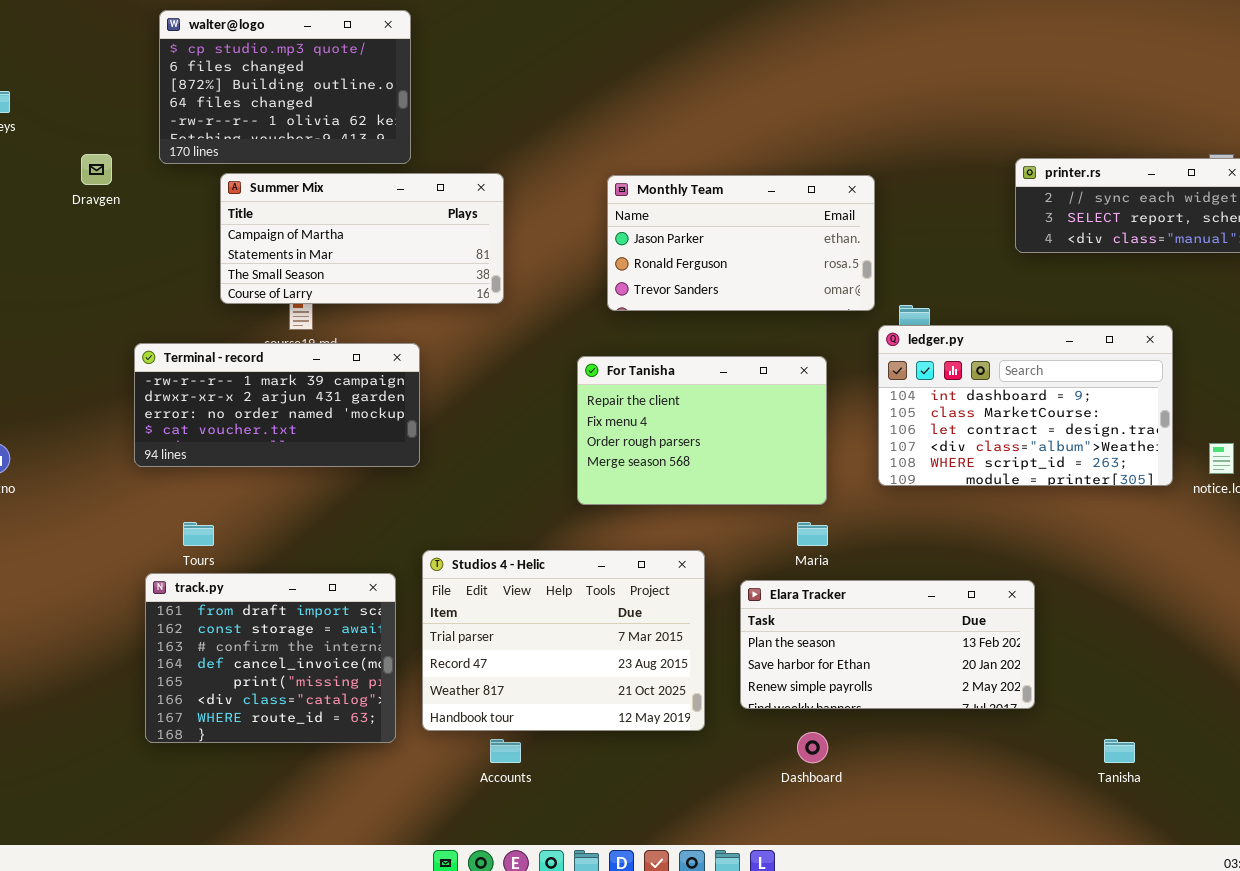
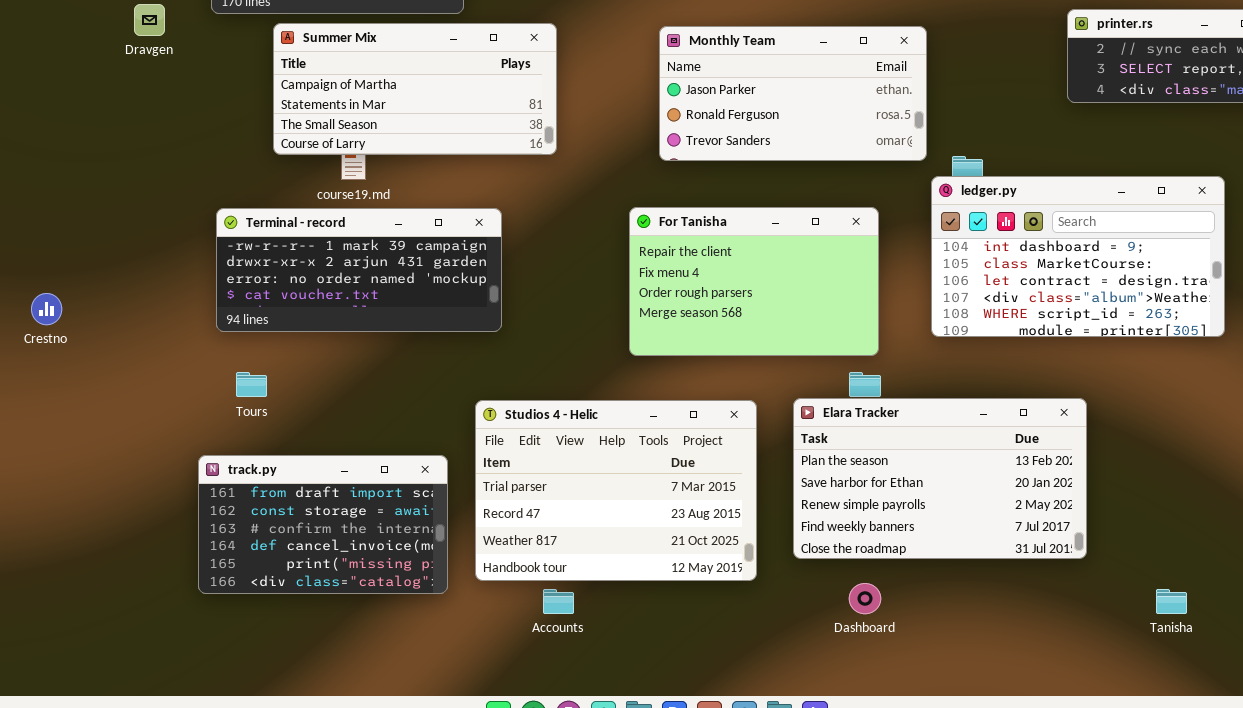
Terminal - record: [134,343,420,467] -> [216,208,502,332], moved
track.py: [145,573,396,743] -> [198,455,448,594], resized
Elara Tracker: [740,580,1035,709] -> [793,398,1087,559], resized

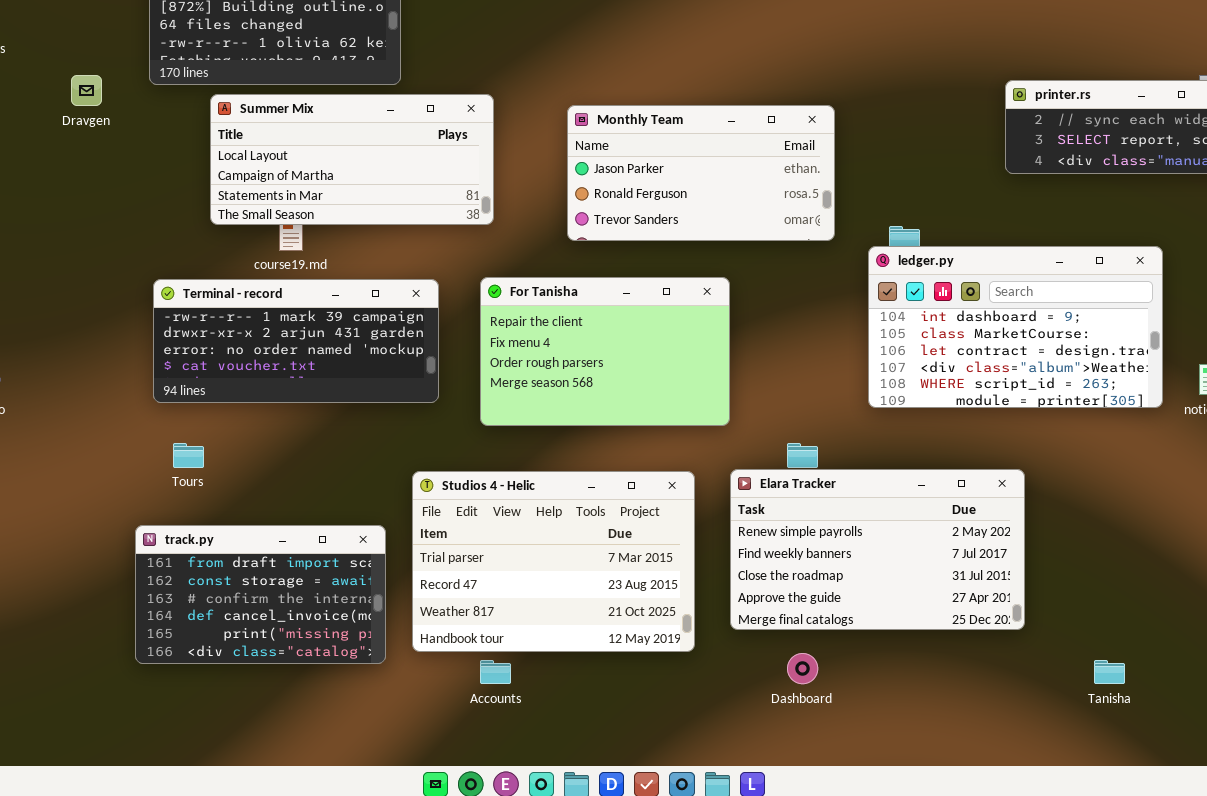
Summer Mix: [273,23,557,155] -> [210,94,494,225], scrolled up 1 row
Monthly Team: [659,26,927,161] -> [567,105,835,241], moved
For Tanisha: [629,207,879,356] -> [480,277,730,426], moved
Elara Tracker: [793,398,1087,559] -> [730,469,1025,630], scrolled down 2 rows

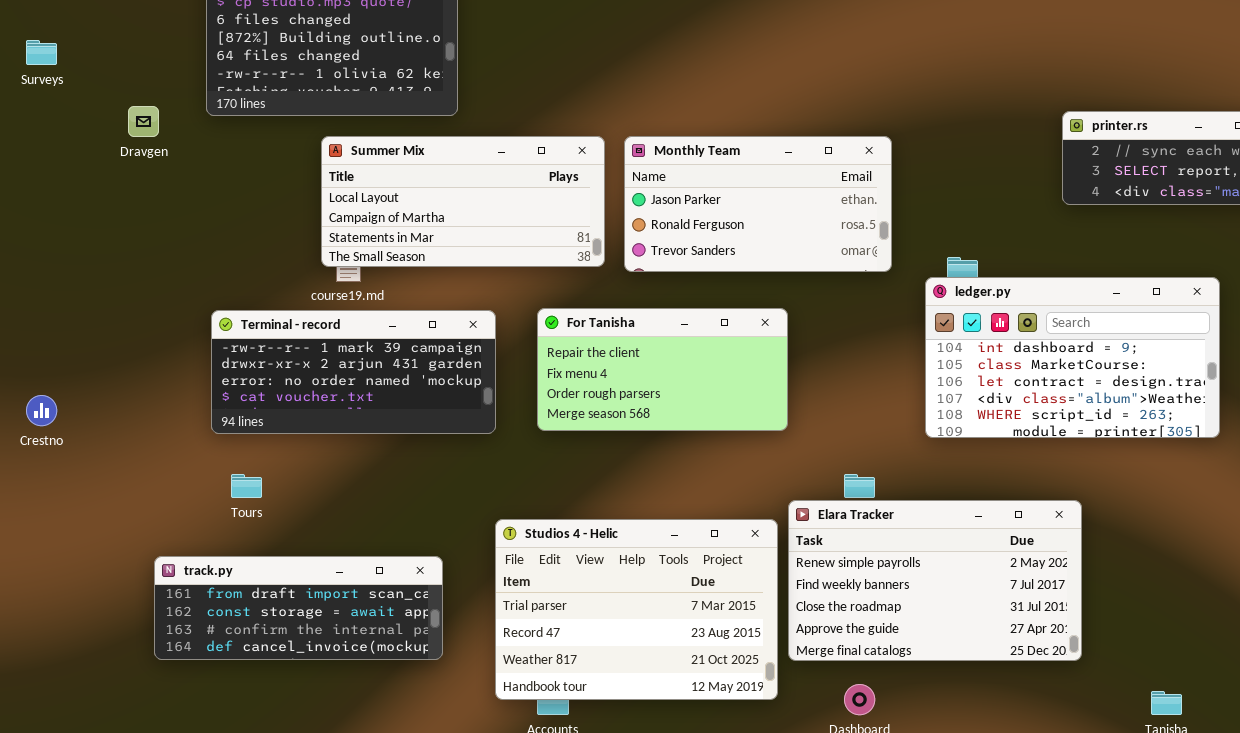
Summer Mix: [210,94,494,225] -> [321,136,605,267], moved
For Tanisha: [480,277,730,426] -> [537,308,788,431], resized
Studios 4 - Helic: [412,471,695,652] -> [495,519,778,700], moved
track.py: [135,525,386,664] -> [154,556,443,660], resized

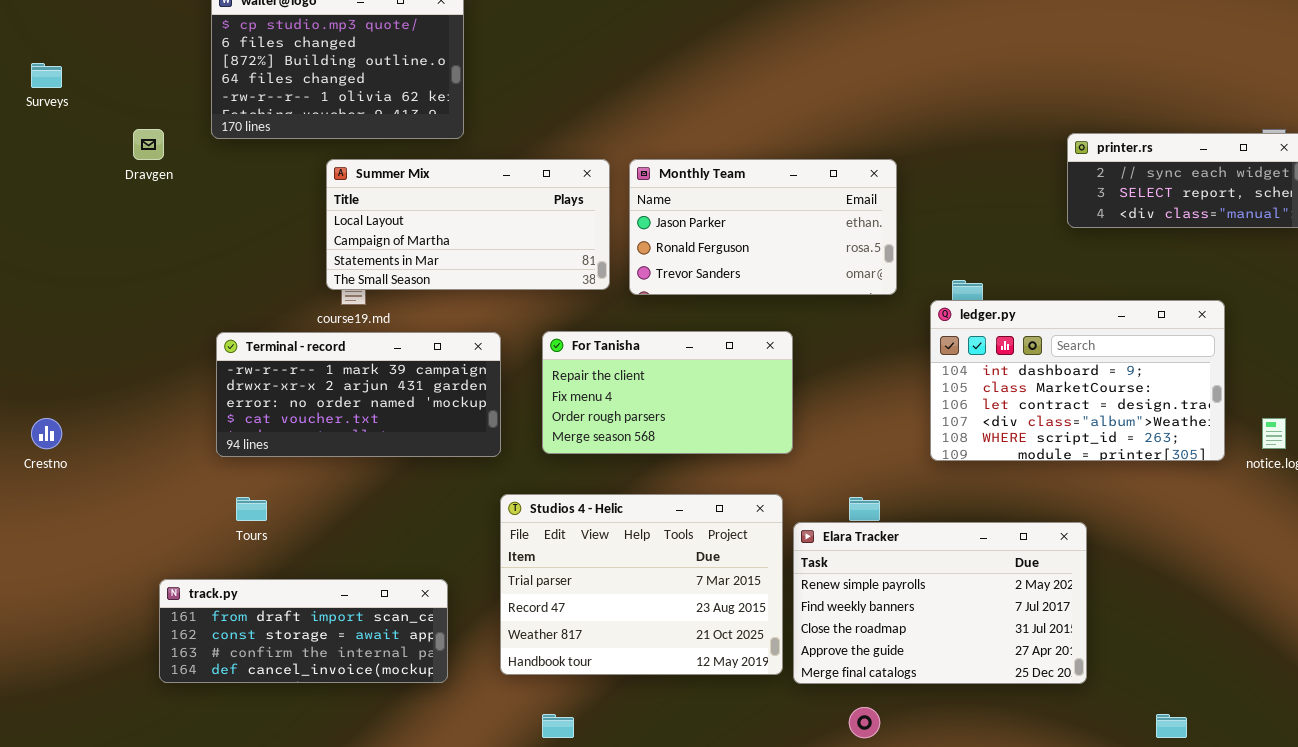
Studios 4 - Helic: [495,519,778,700] -> [500,494,783,675], moved

